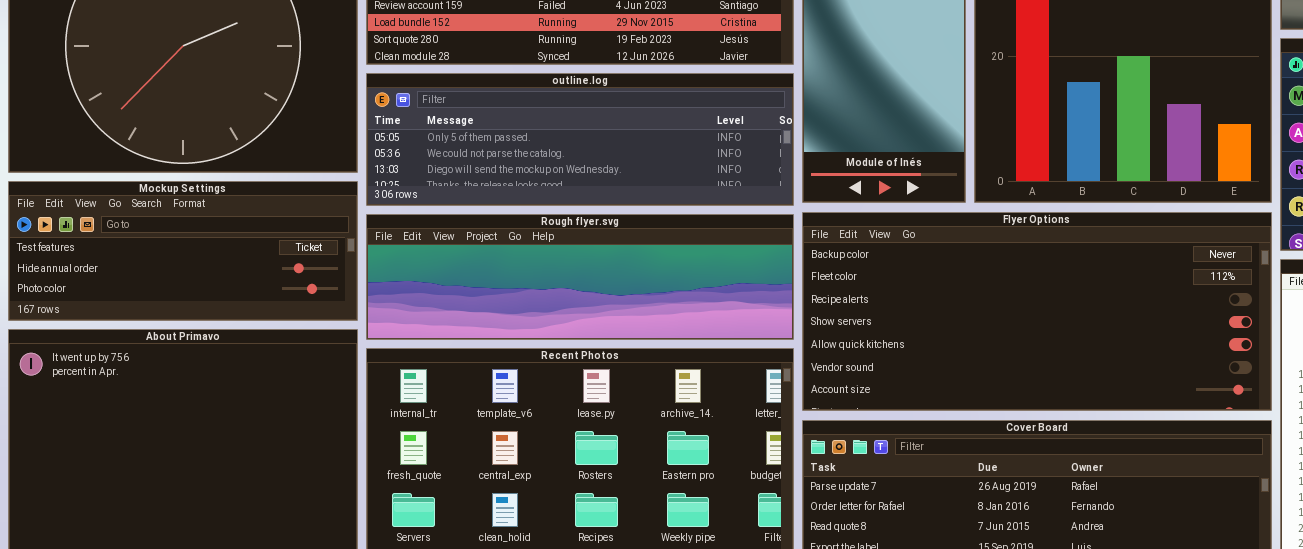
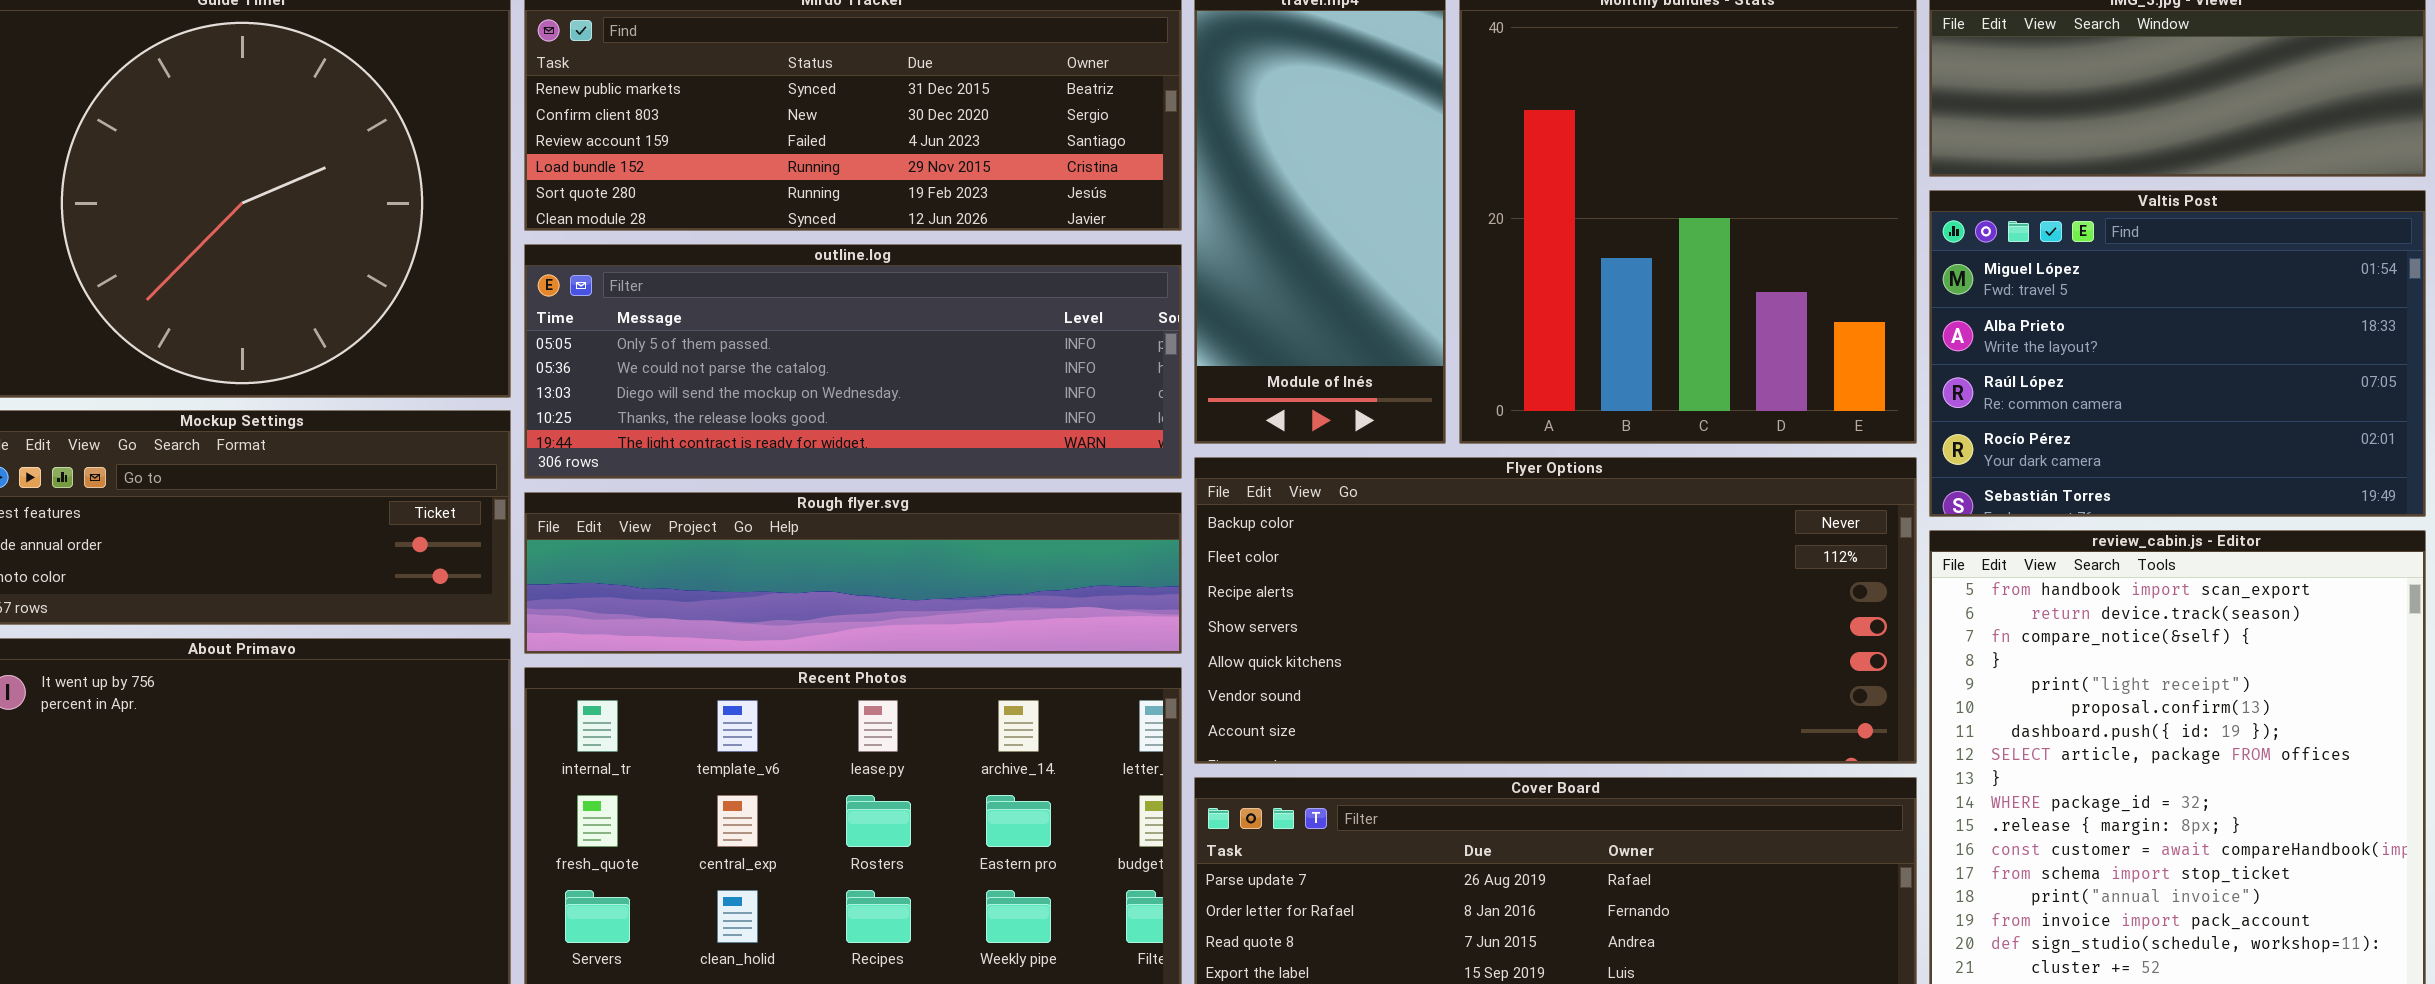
outline.log: [366,73,794,206] -> [524,244,1182,479], resized
Rough flyer.svg: [366,214,794,340] -> [524,492,1182,654], resized

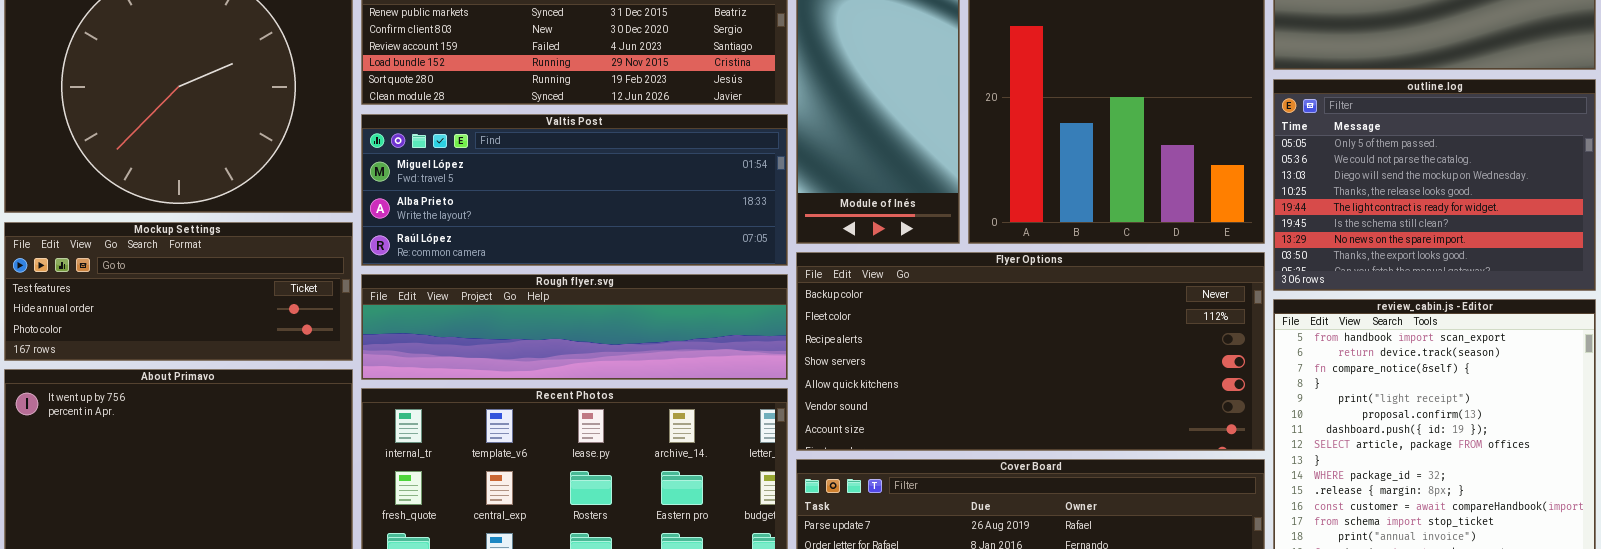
Valtis Post: [1929,190,2426,517] -> [361,114,788,266], moved, resized
outline.log: [524,244,1182,479] -> [1273,79,1596,291], moved, resized

